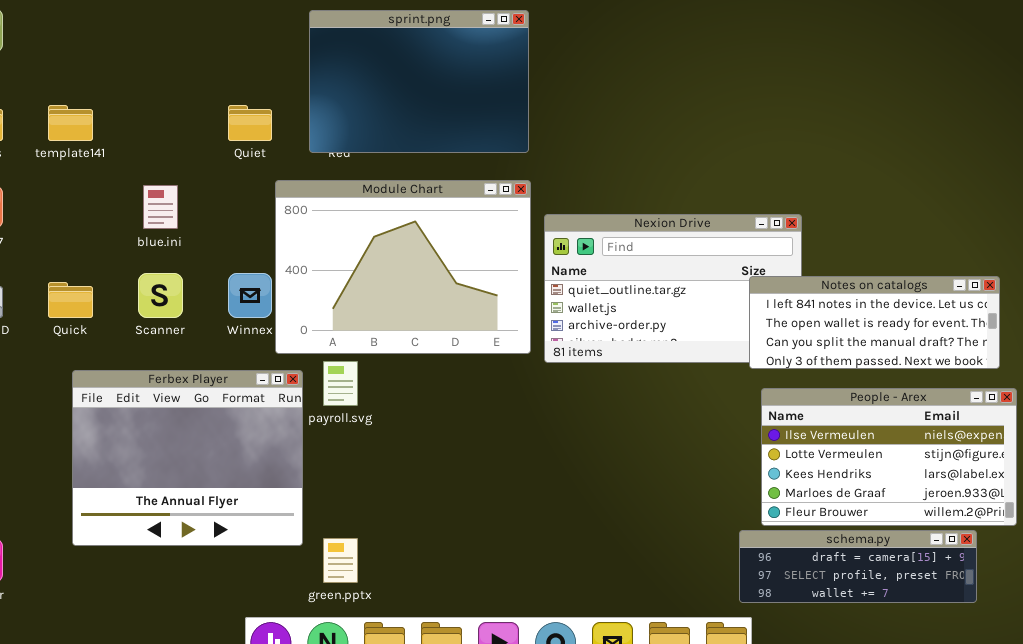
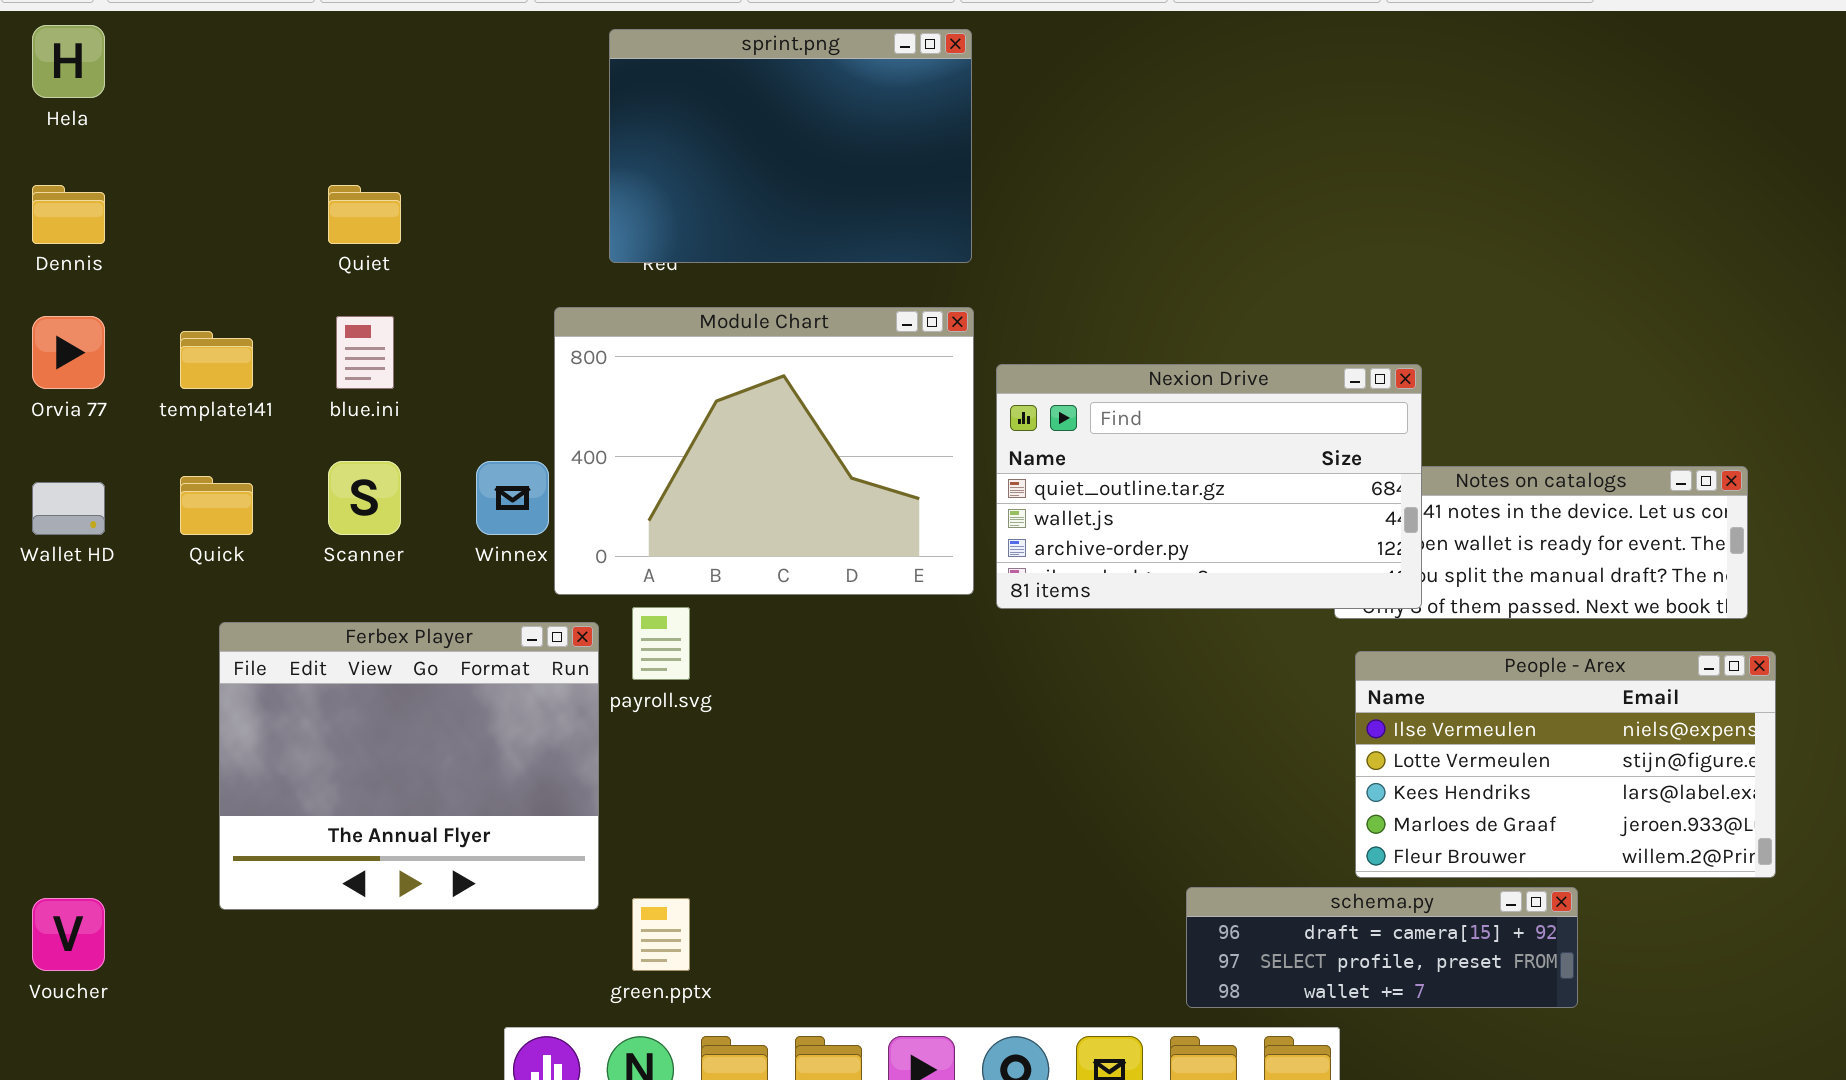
template141: [48,105,93,141] -> [180,331,253,389], moved
Quiet: [228,105,272,141] -> [328,185,401,244], moved
Nexion Drive: [544,214,802,363] -> [996,364,1422,609], raised
schema.py: [739,530,977,603] -> [1186,887,1578,1008], moved

